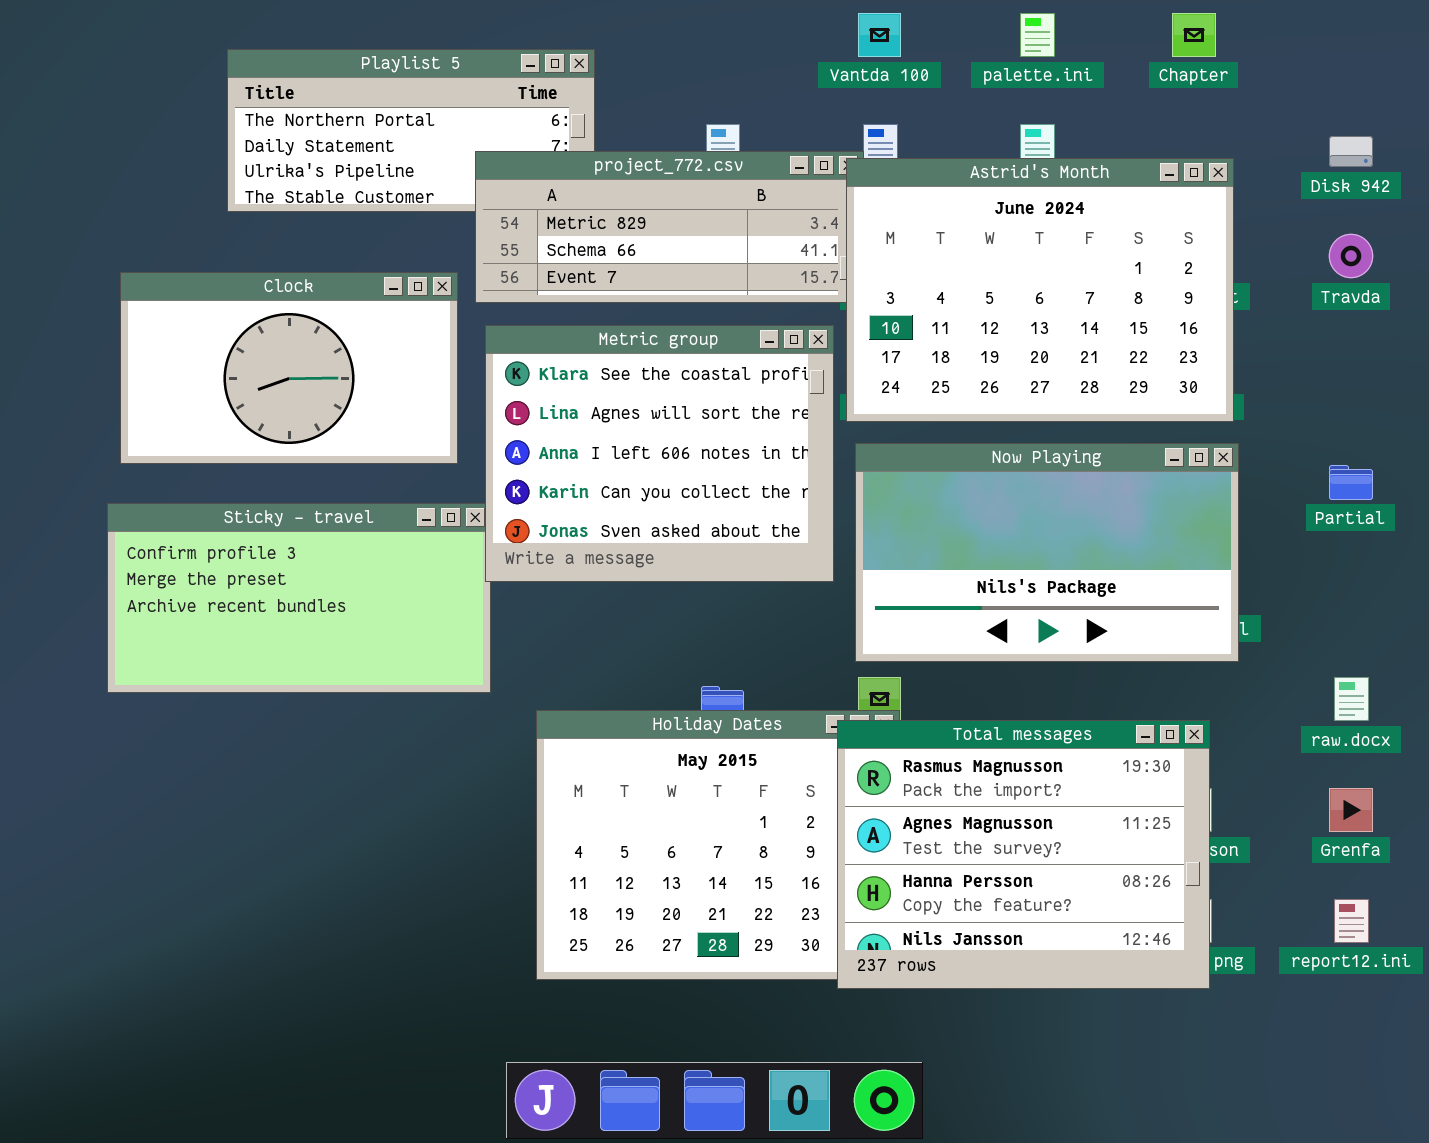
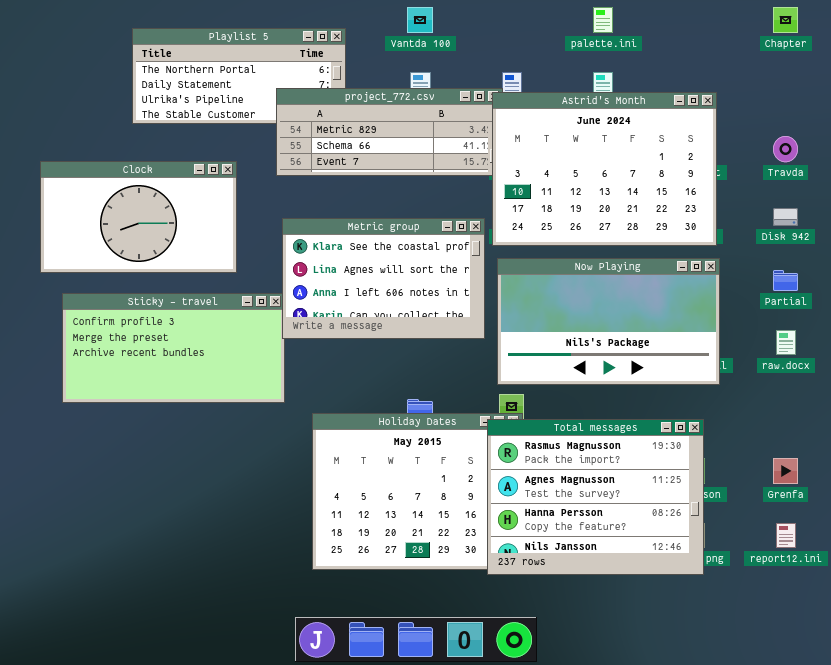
Vantda 100: [858,13,901,57] -> [407,7,433,33], moved
Chapter: [1172,13,1216,57] -> [773,7,798,33], moved
Disk 942: [1329,136,1373,167] -> [773,208,798,226], moved
Clock: [120,272,458,464] -> [40,161,237,273], moved
Metric group: [485,325,834,582] -> [282,218,485,339], resized
raw.docx: [1334,677,1369,721] -> [776,330,796,355], moved

